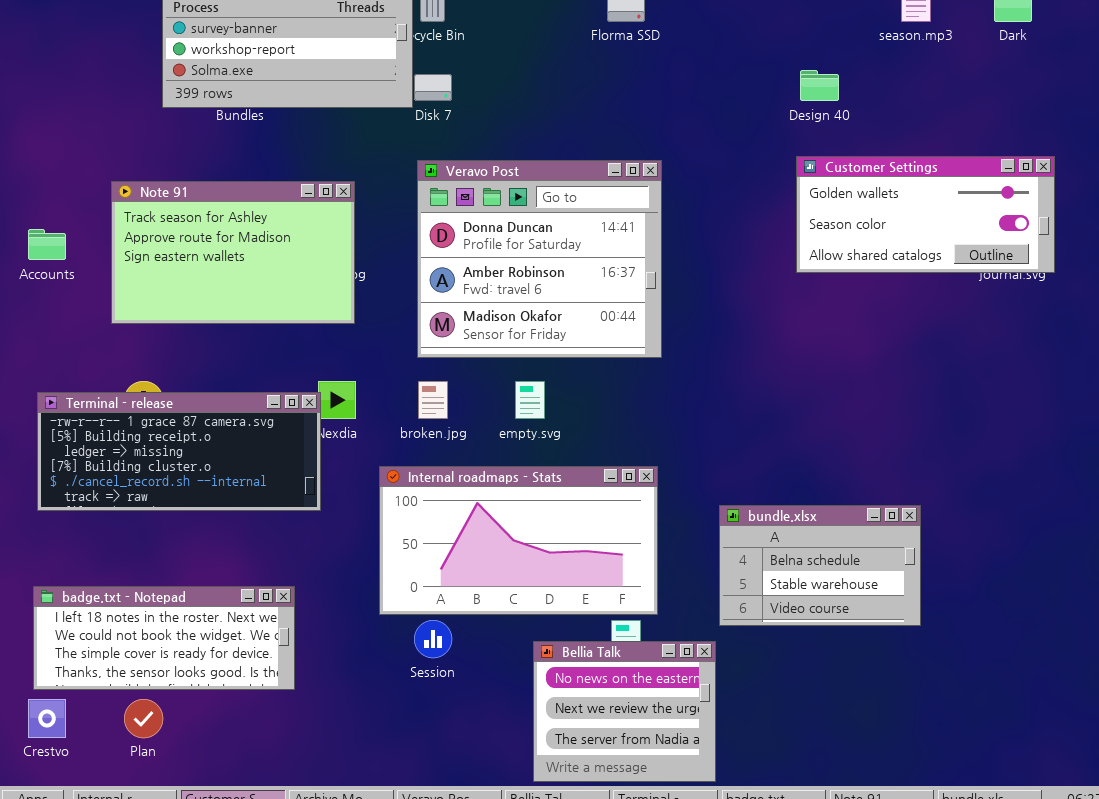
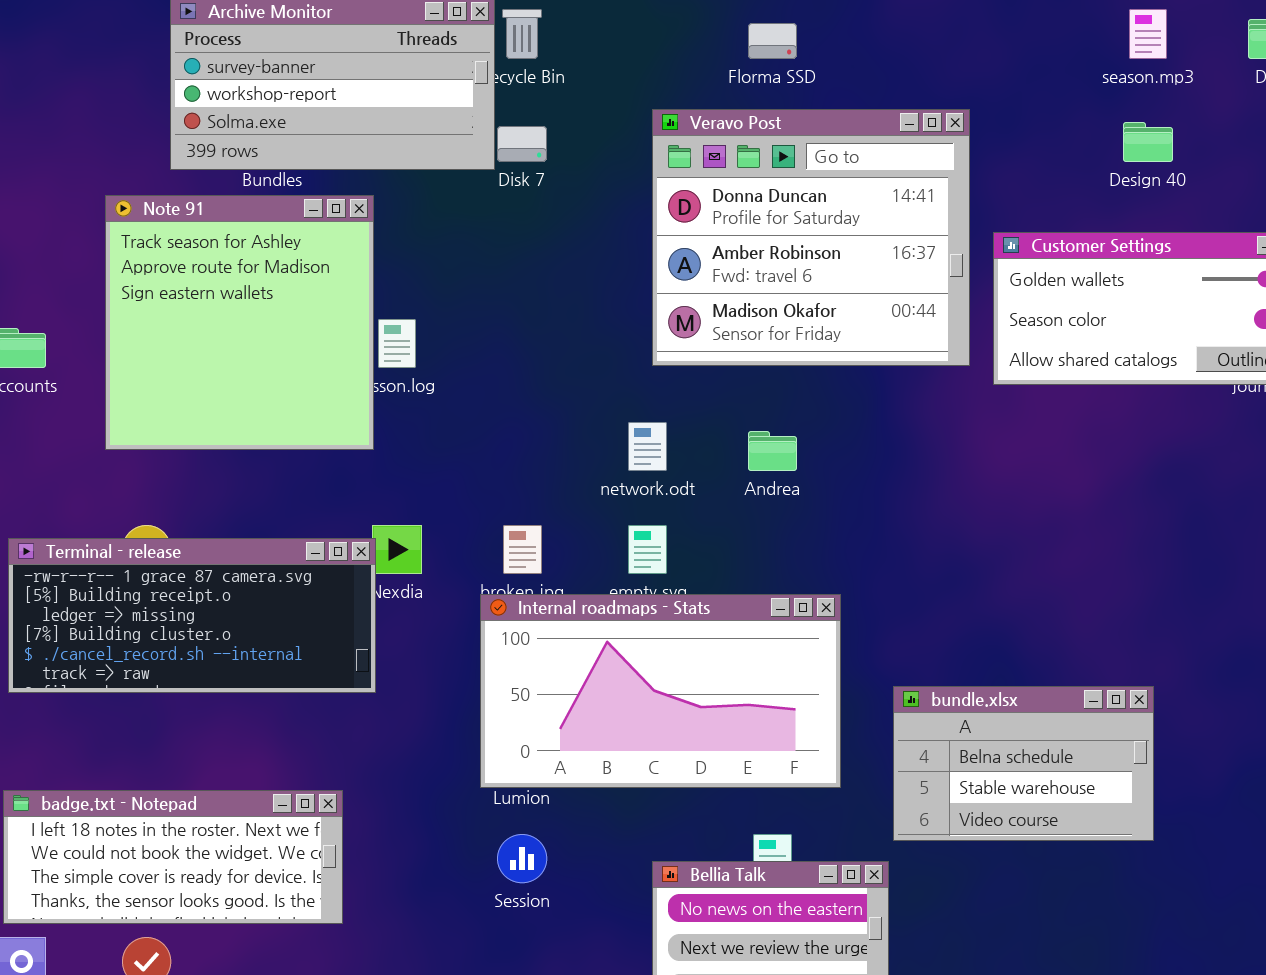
Design 40: [800,70,839,101] -> [1123,122,1173,162], moved
Veravo Post: [417,160,662,358] -> [652,109,970,366], moved
Note 91: [111,181,355,324] -> [105,195,374,450], resized
Internal roadmaps - Stats: [379,466,658,615] -> [480,594,841,788], moved

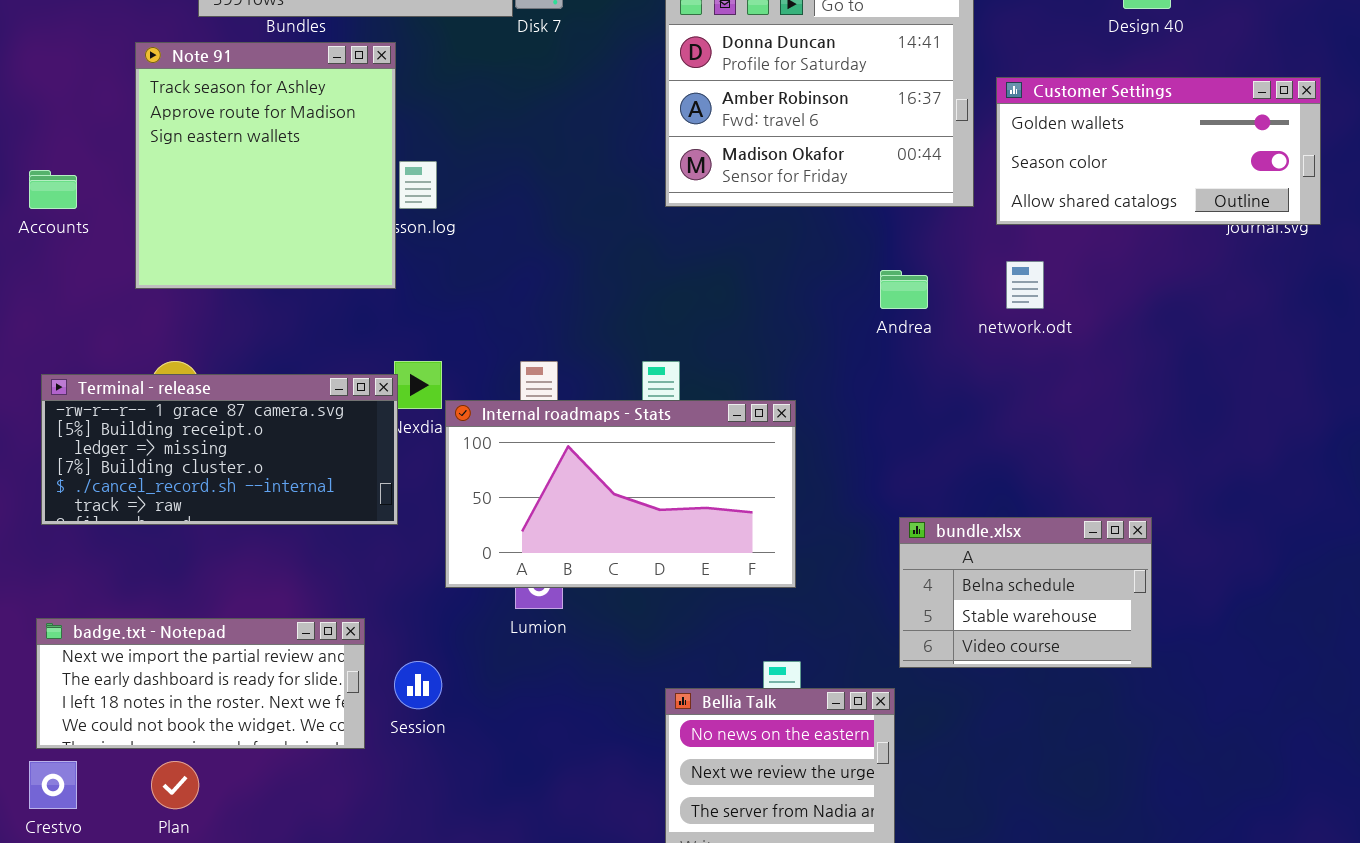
network.odt: [628,422,667,471] -> [1006,261,1044,309], moved
Andrea: [748,431,797,471] -> [880,270,928,309], moved
Internal roadmaps - Stats: [480,594,841,788] -> [445,400,796,588], moved
badge.txt - Notepad: [3,790,343,924] -> [36,618,365,749], scrolled up 2 rows
Session: [497,834,547,883] -> [394,661,442,709], moved

